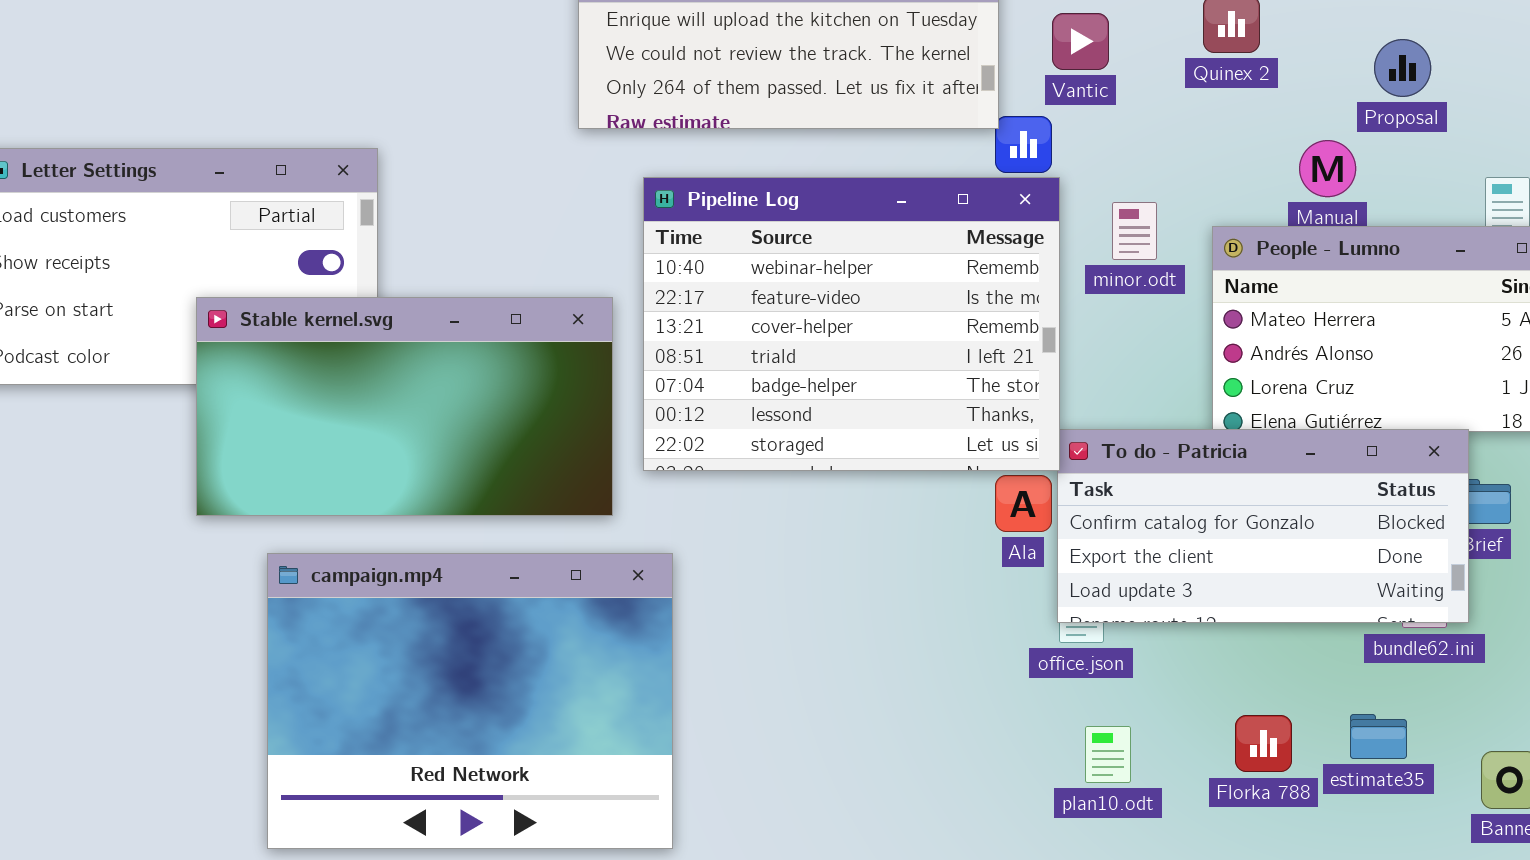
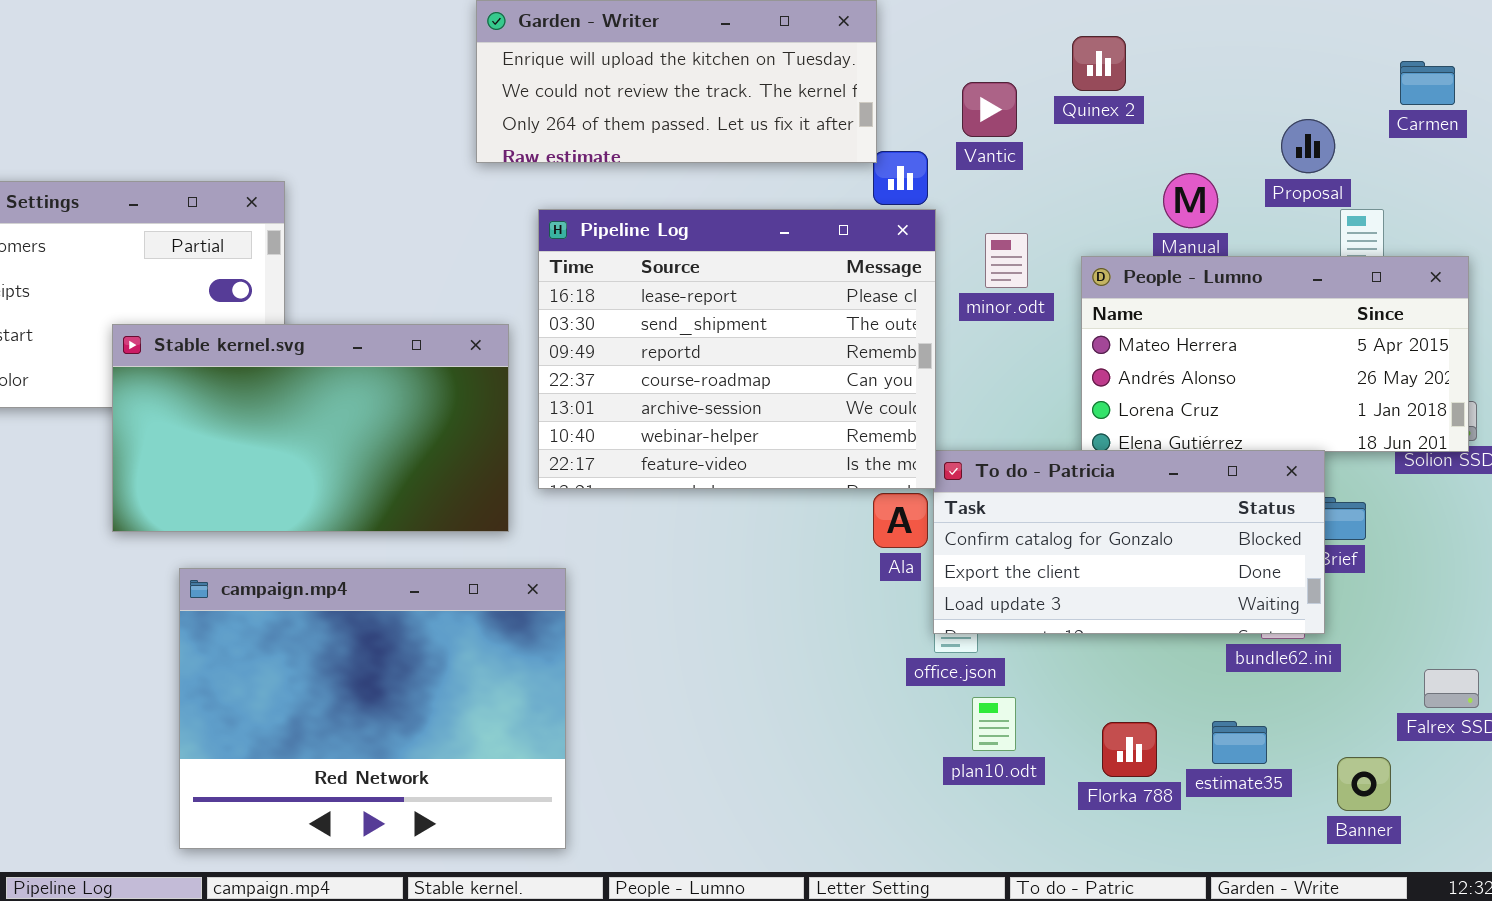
Vantic: [1052,13,1109,70] -> [962,82,1017,137], moved
Proposal: [1374,39,1431,97] -> [1281,119,1335,173], moved
Pipeline Log: [643,177,1060,471] -> [538,209,936,489], scrolled up 5 rows
plan10.odt: [1085,726,1131,783] -> [972,697,1016,751], moved

